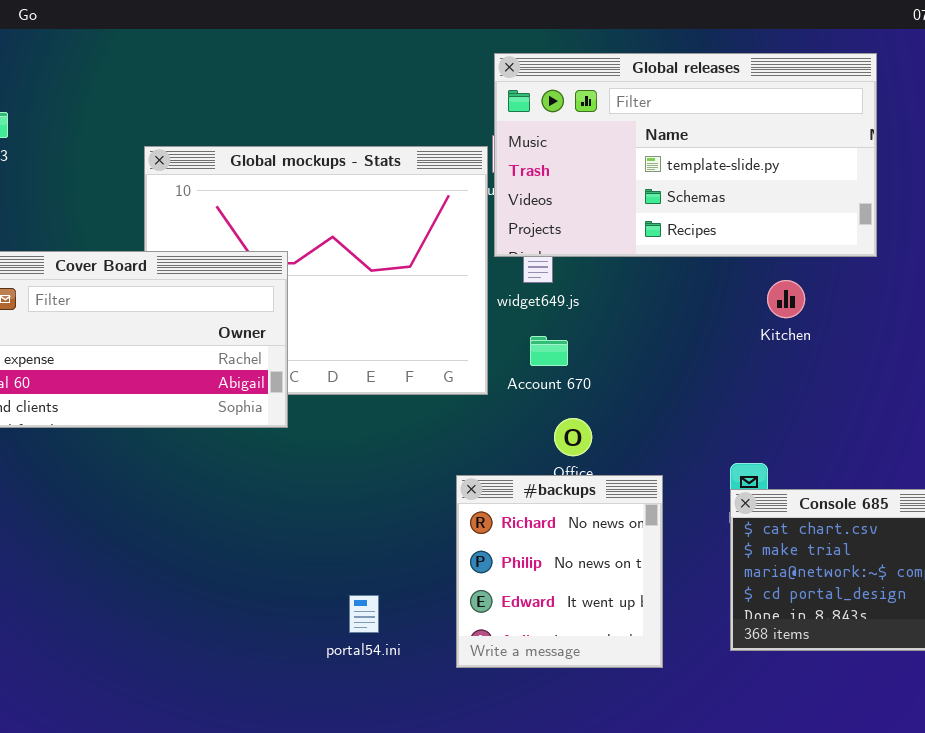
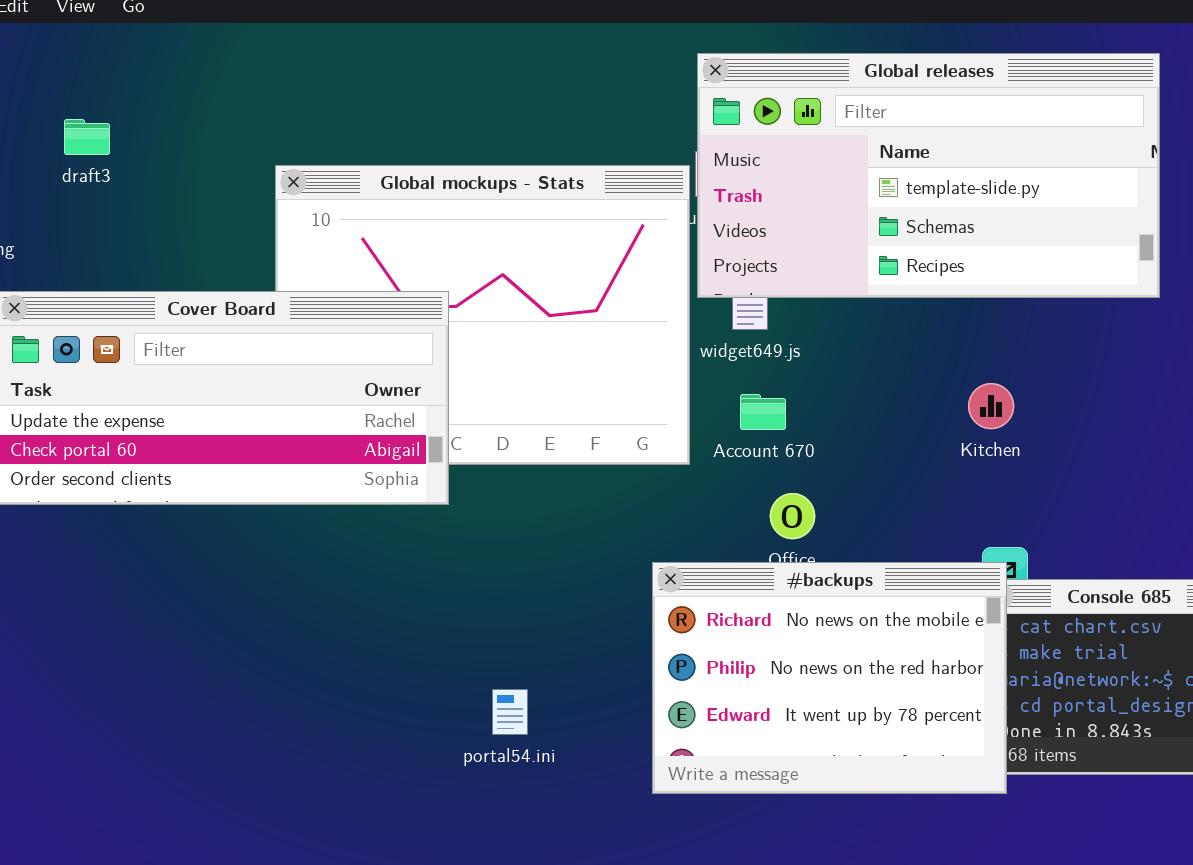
Kitchen: [767,280,805,318] -> [968,383,1014,429], moved
#backups: [456,475,663,668] -> [652,562,1007,794], resized
portal54.ini: [349,595,379,633] -> [492,689,528,735], moved

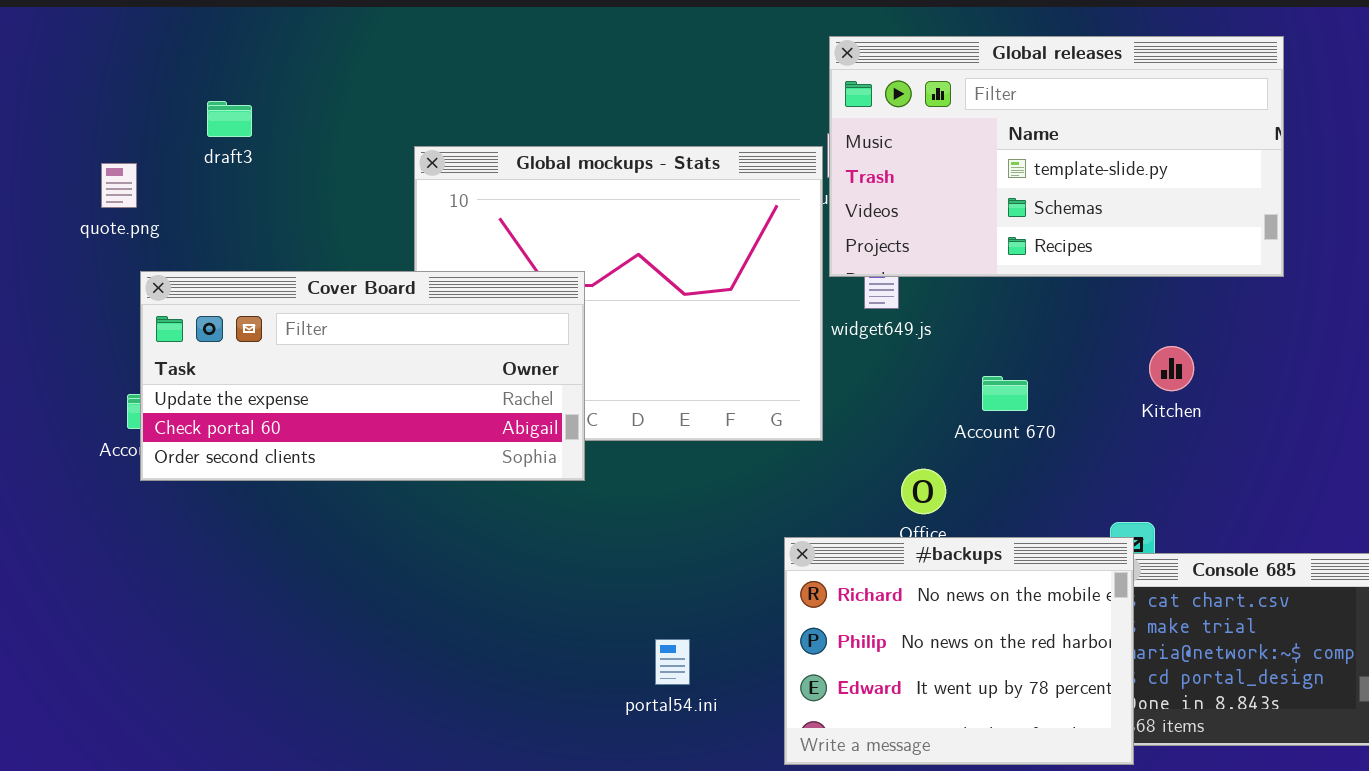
Kitchen: [968,383,1014,429] -> [1149,346,1194,391], moved
Account 670: [740,394,786,430] -> [982,376,1028,411], moved
portal54.ini: [492,689,528,735] -> [655,639,690,685], moved

